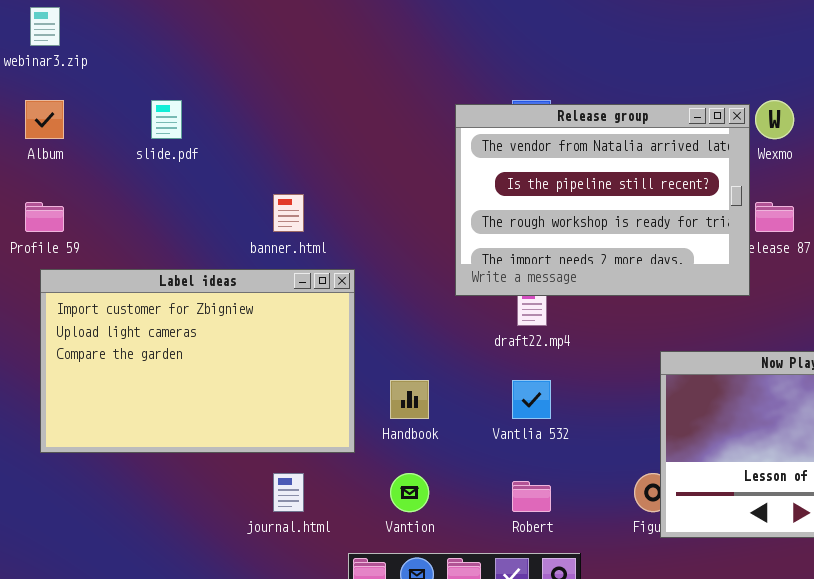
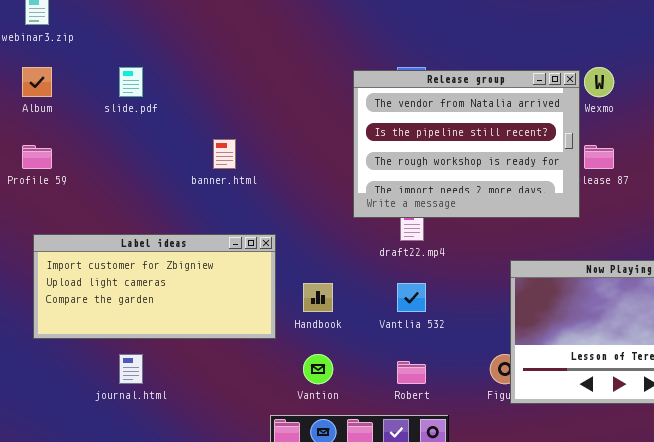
Label ideas: [40,269,355,453] -> [33,234,276,339], resized
journal.html: [273,473,304,512] -> [119,354,143,384], moved

